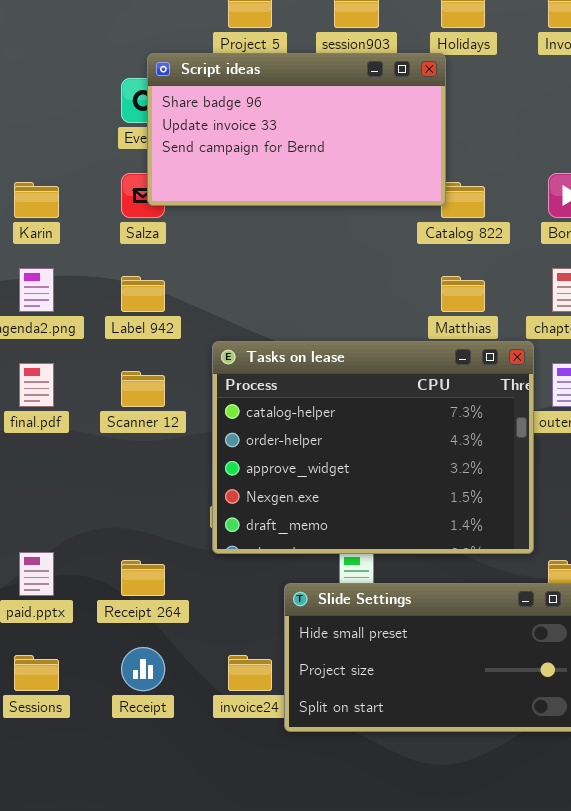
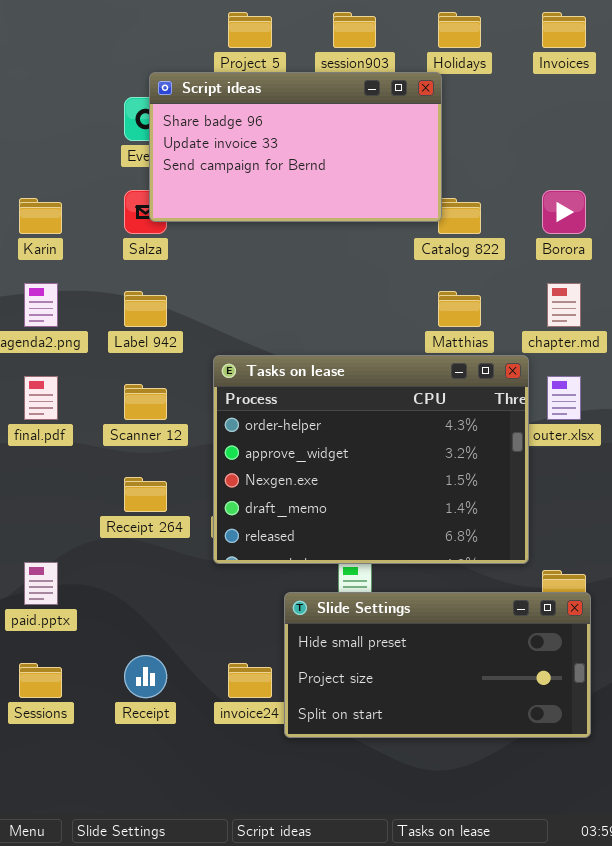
Tasks on lease: [212,341,534,554] -> [213,355,529,564], scrolled down 1 row
Receipt 264: [121,560,165,596] -> [124,477,167,512], moved

